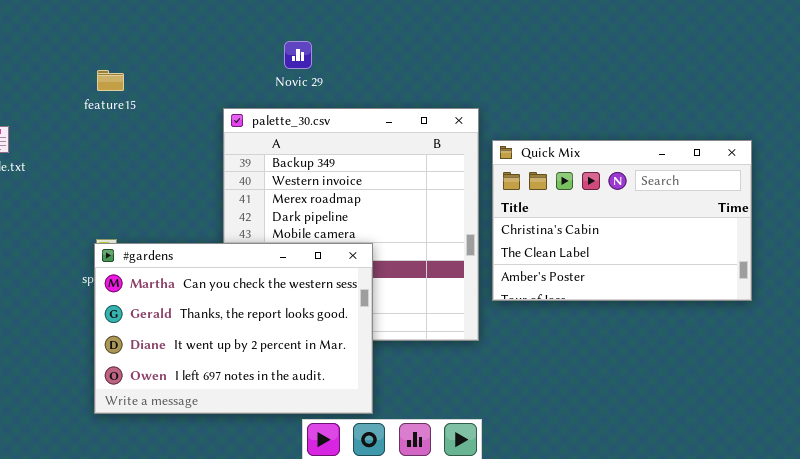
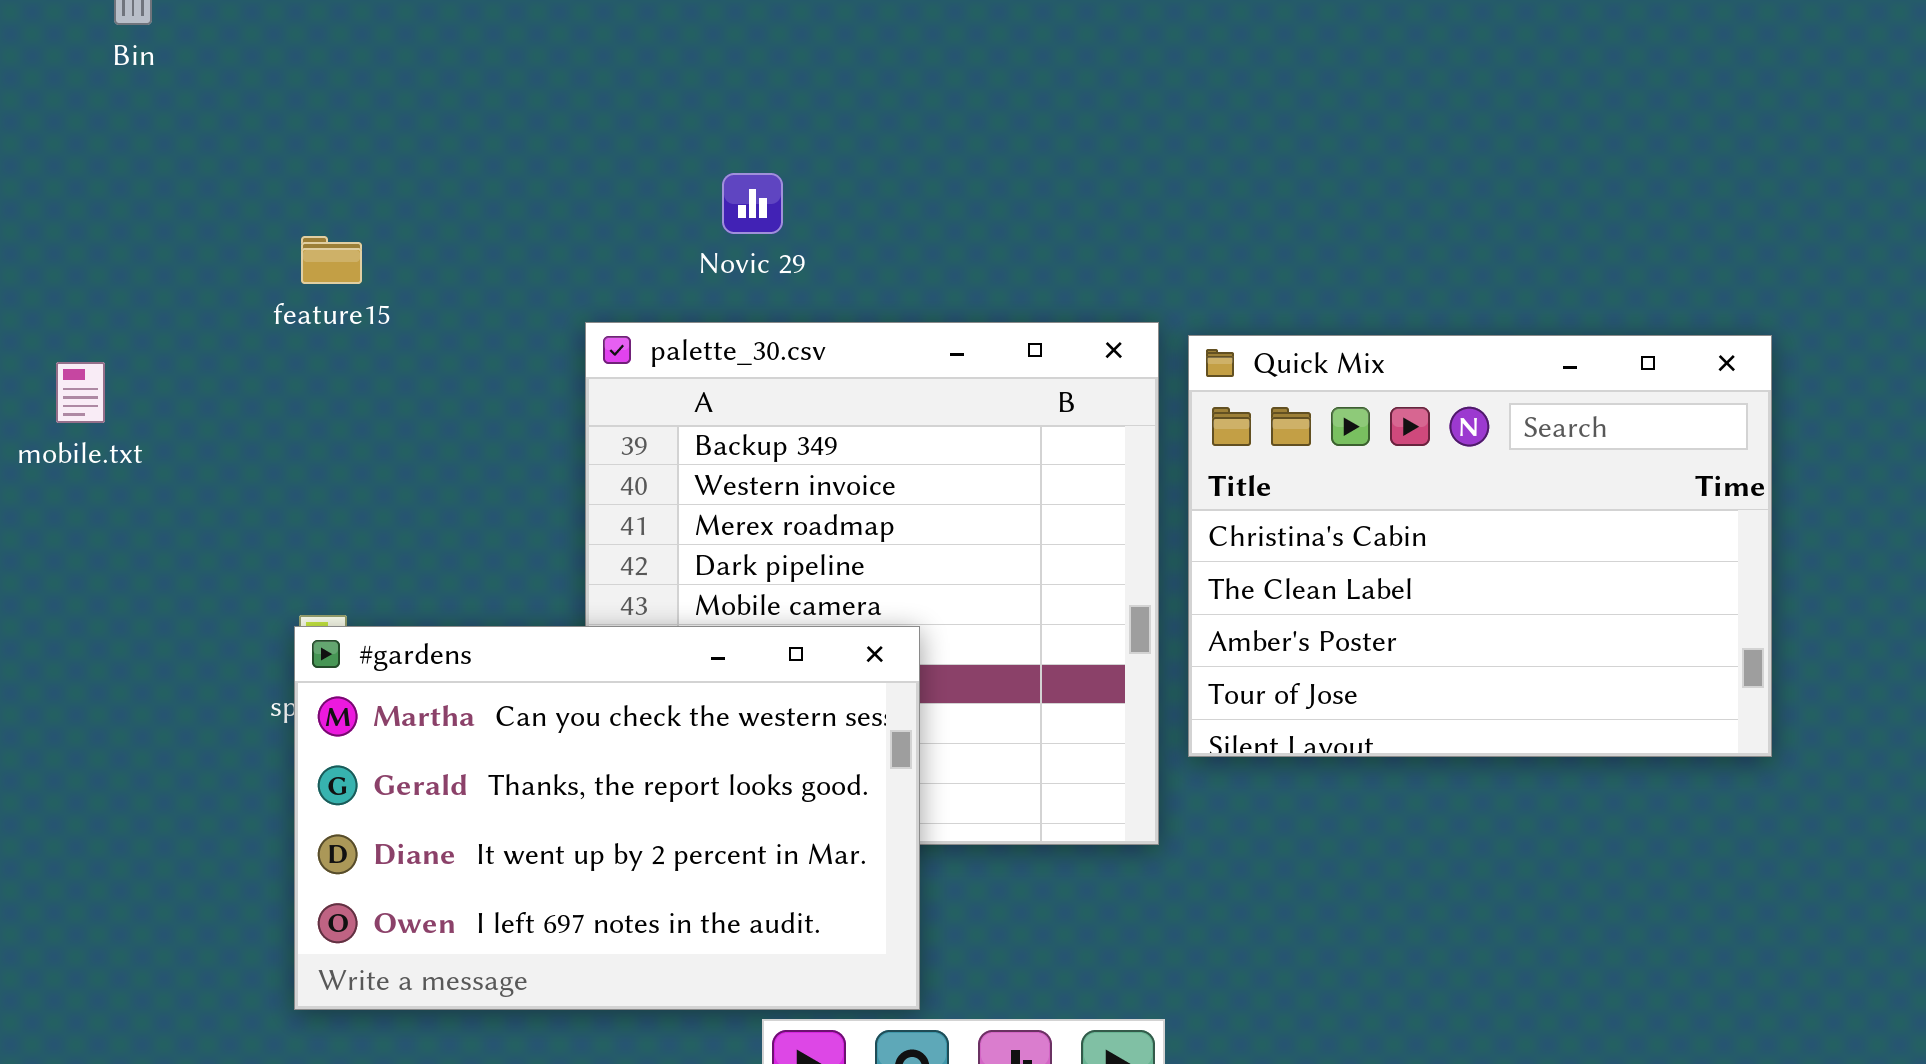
Quick Mix: [492,140,752,301] -> [1188,335,1772,757], resized

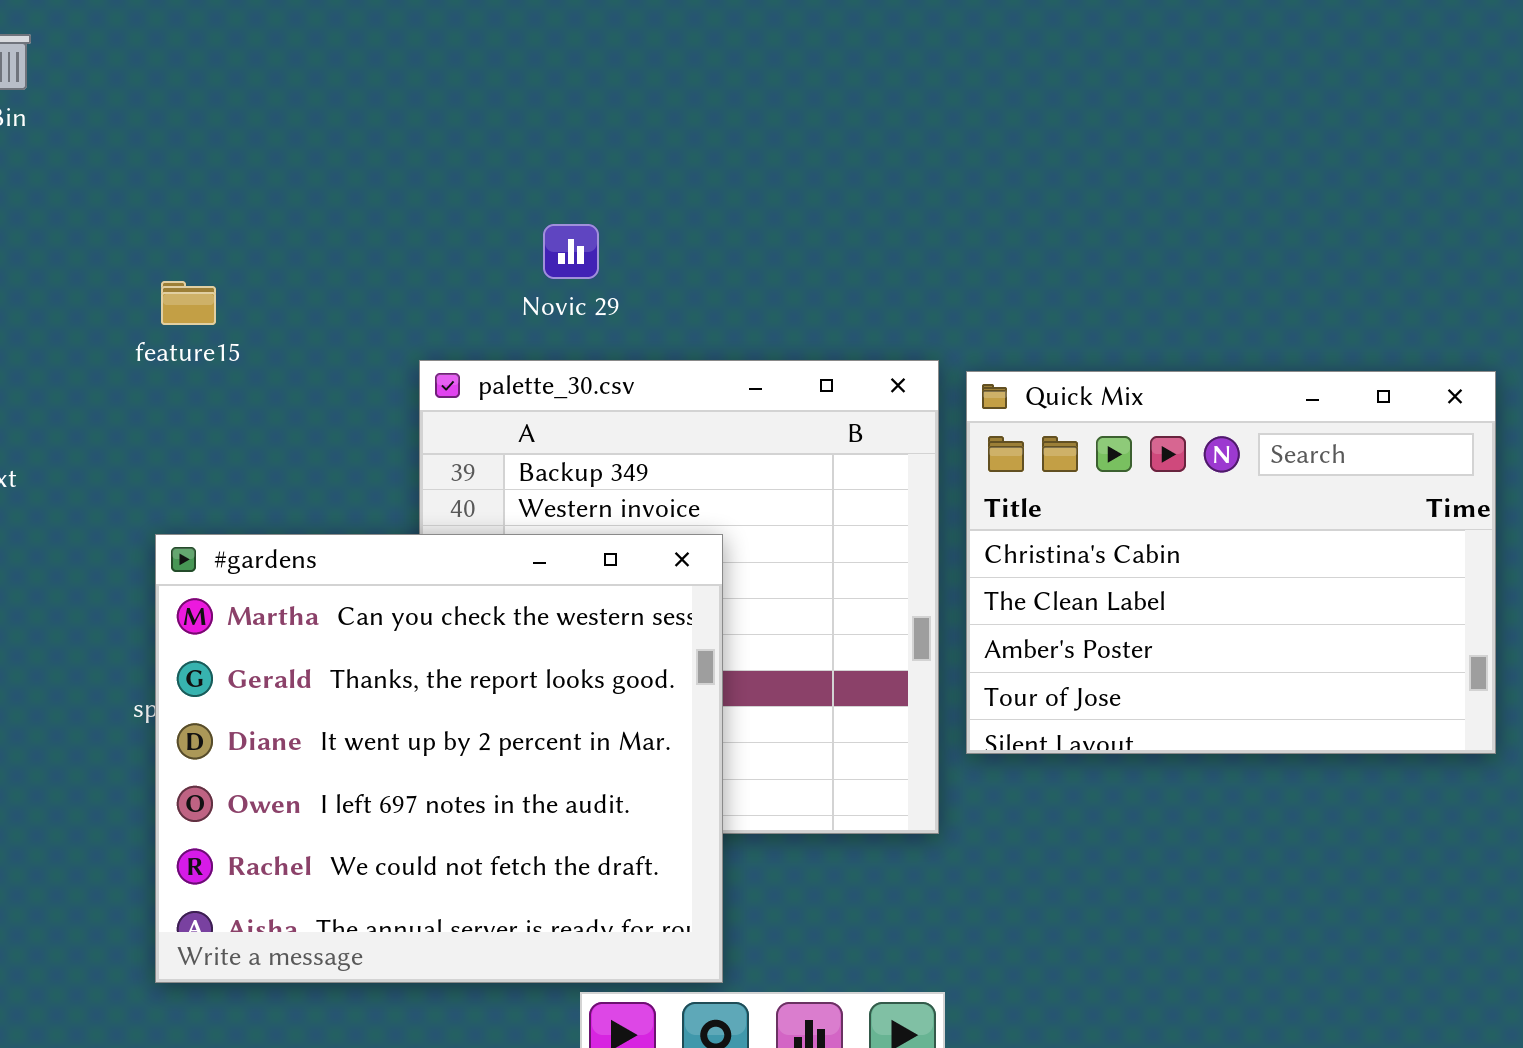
#gardens: [294,626,920,1010] -> [155,534,723,983], resized

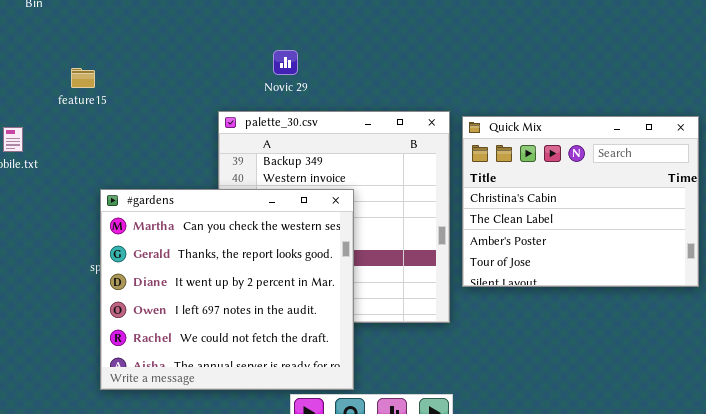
feature15: [161,281,216,325] -> [71,68,95,88], moved

